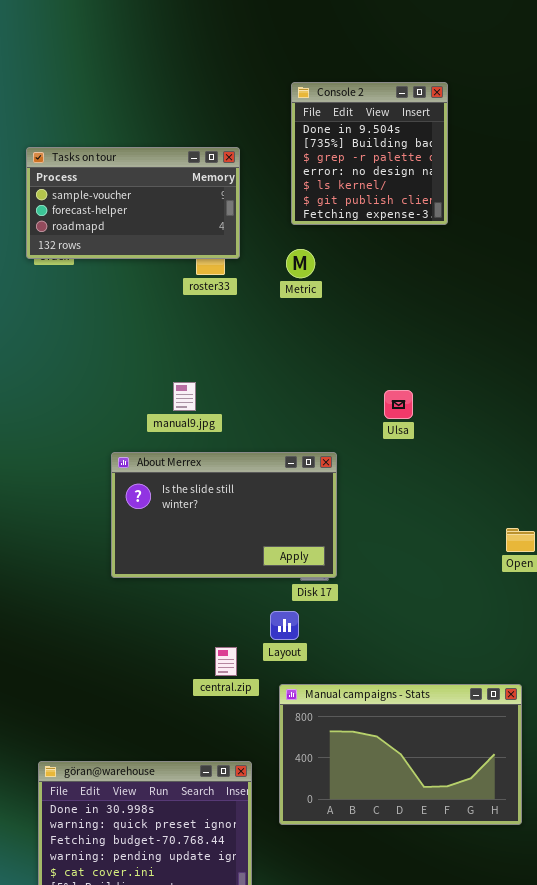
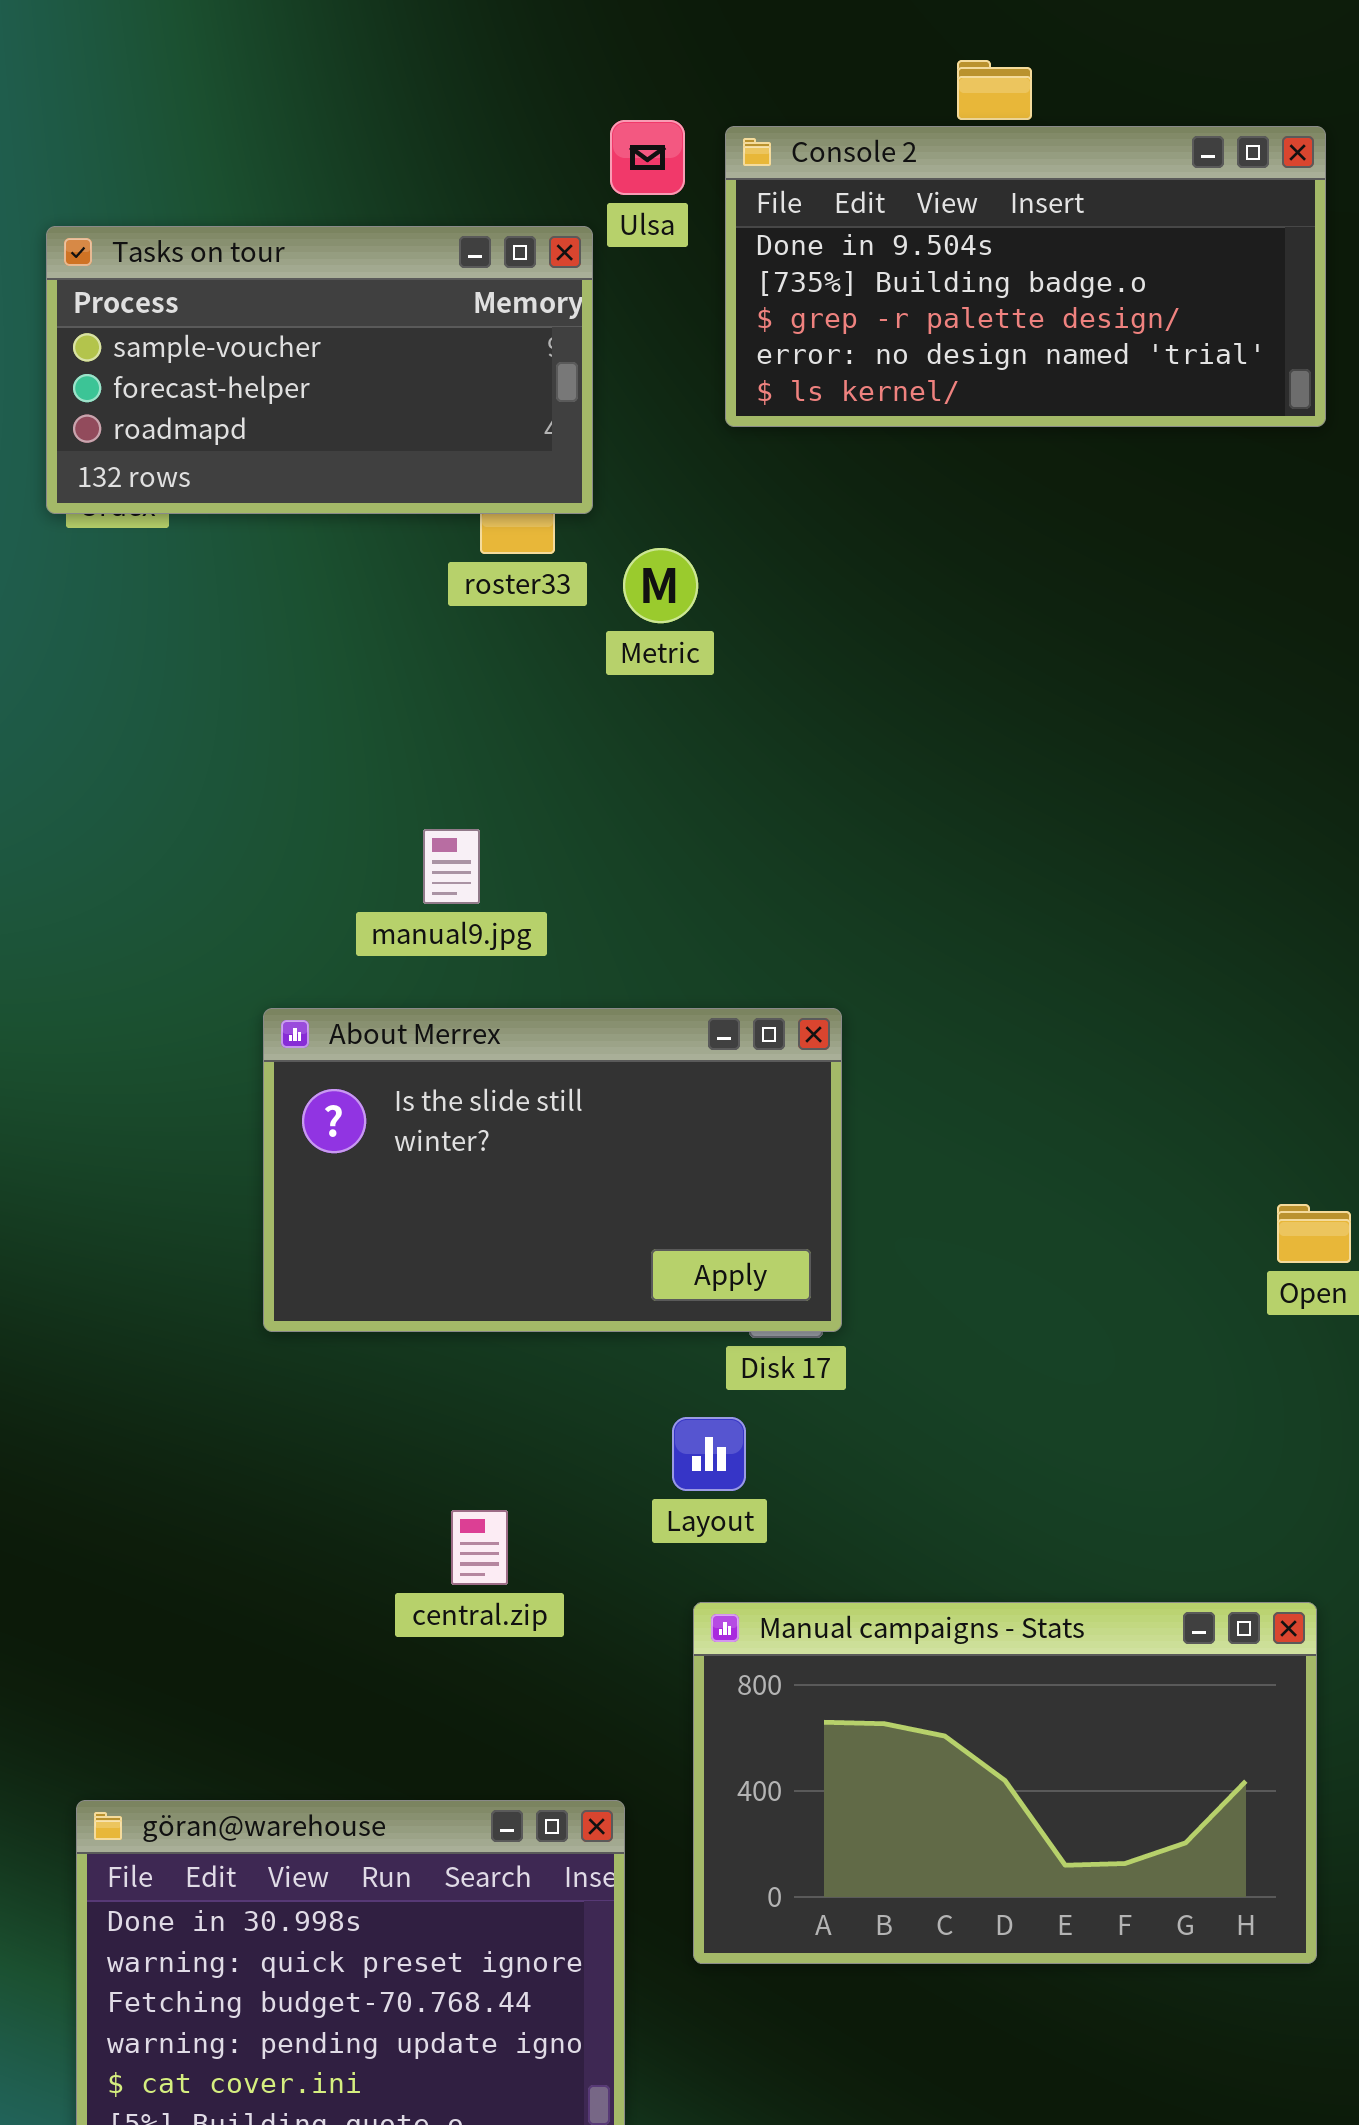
Console 2: [291,82,448,225] -> [725,126,1326,427], resized
Metric: [286,249,315,278] -> [623,548,698,623], moved
Ulsa: [384,390,413,419] -> [610,120,685,195], moved
central.zip: [215,647,237,676] -> [451,1510,508,1585], moved

